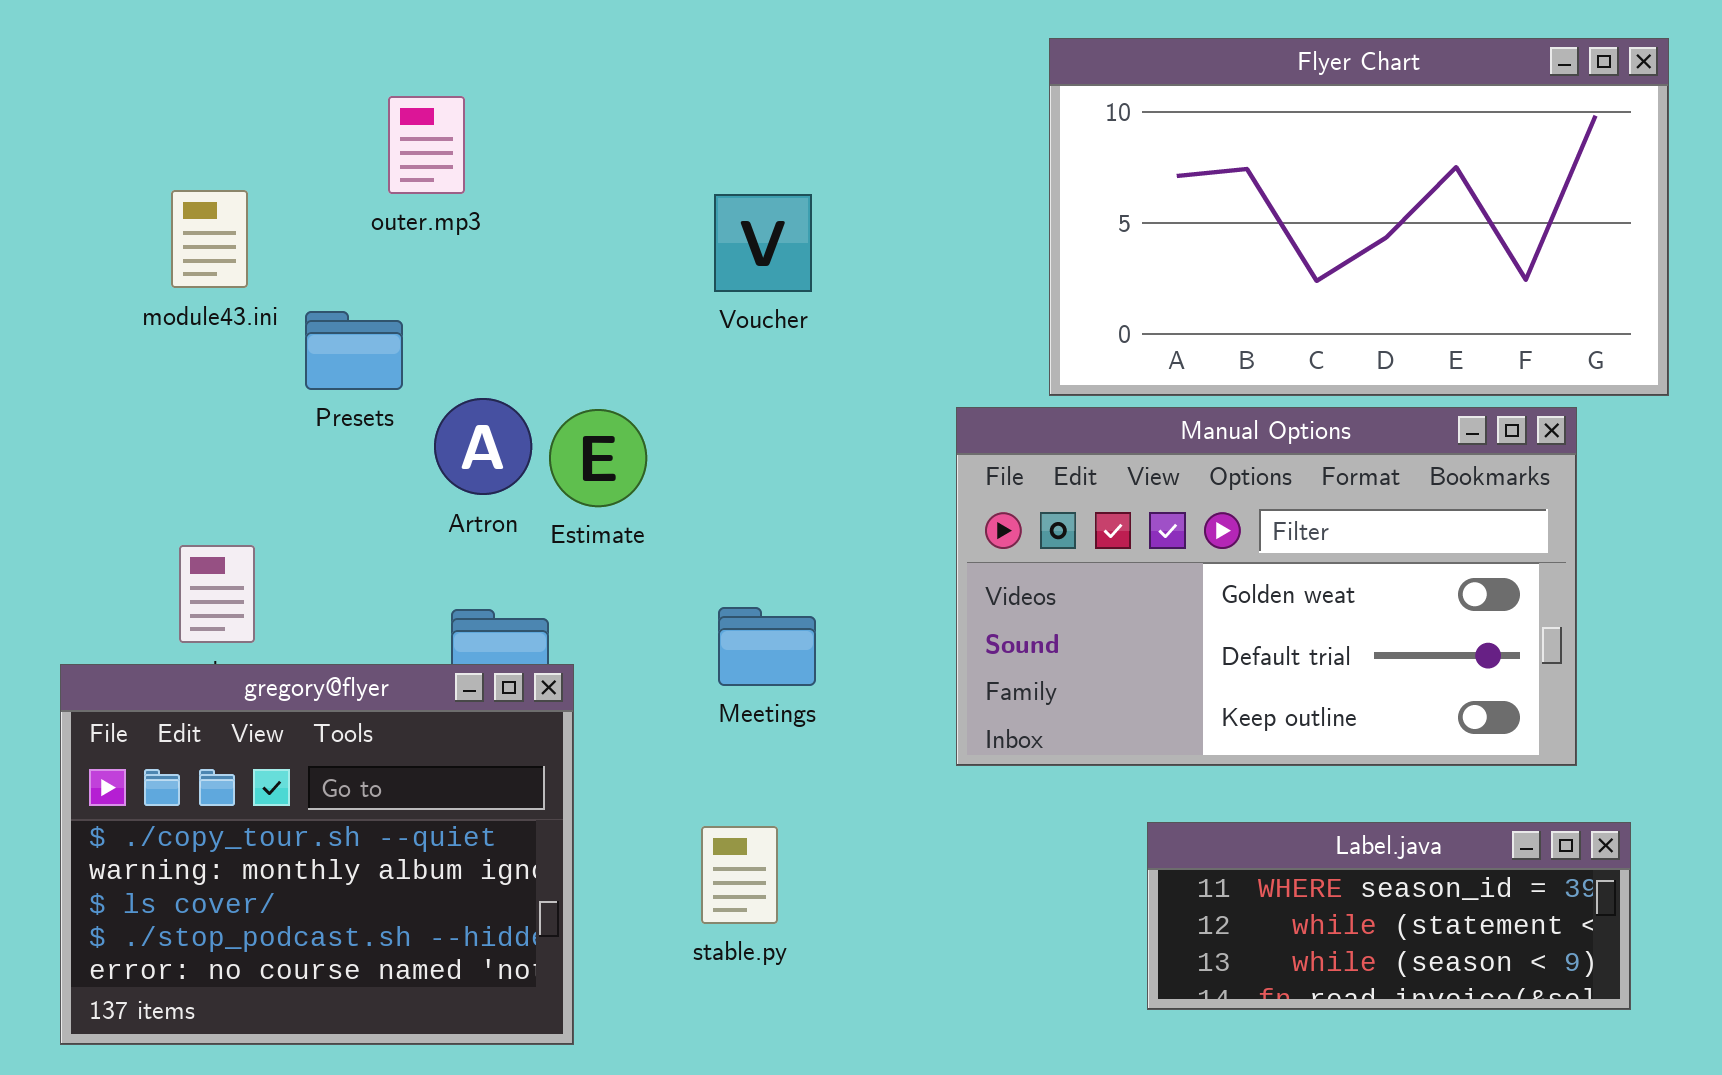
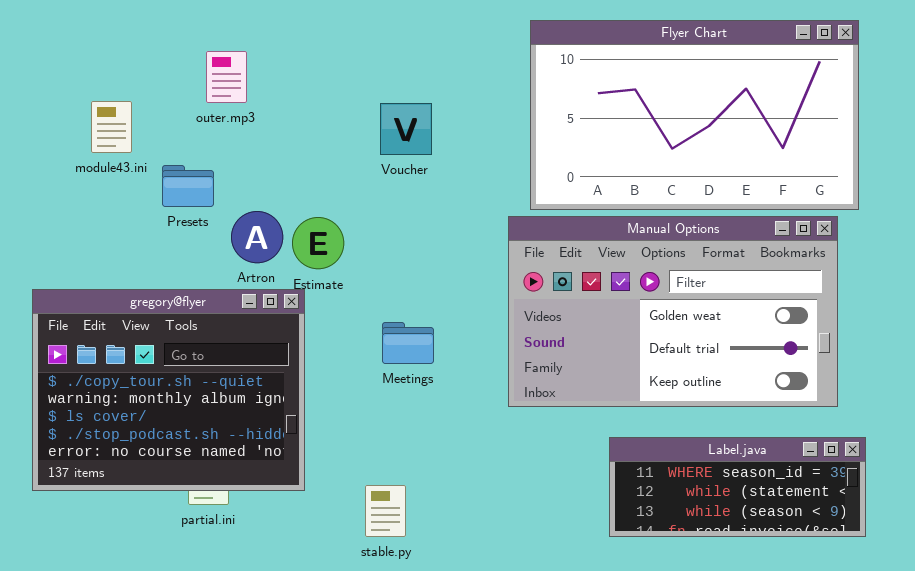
Flyer Chart: [1049,38,1669,396] -> [530,20,859,210], moved
gregory@flyer: [60,664,574,1045] -> [32,289,305,491], moved
stable.py: [701,826,778,924] -> [365,485,406,537], moved

